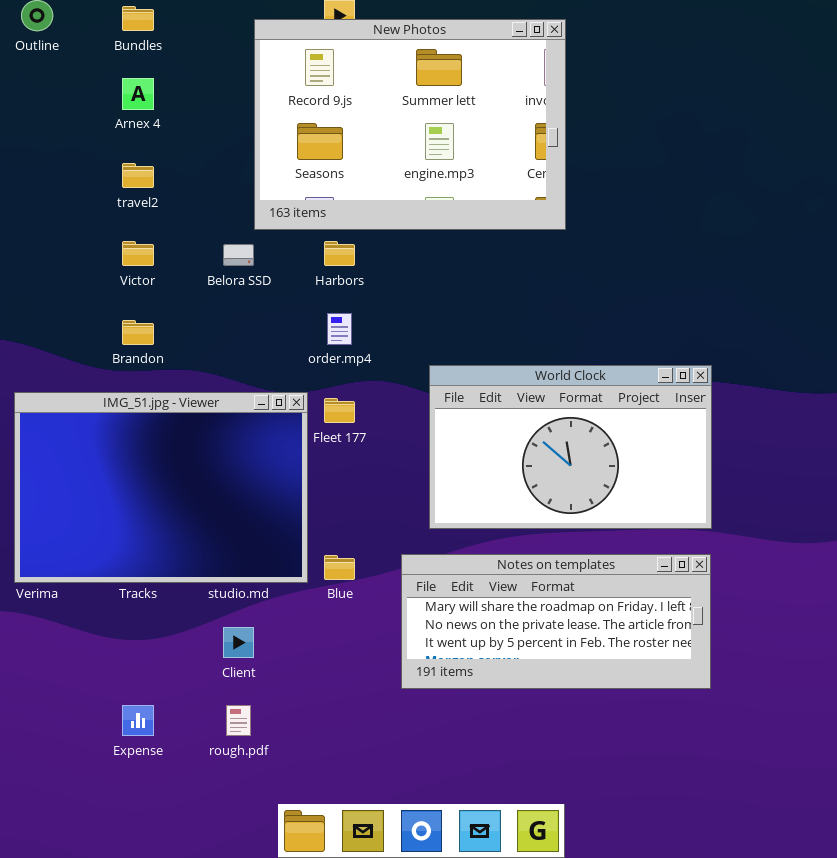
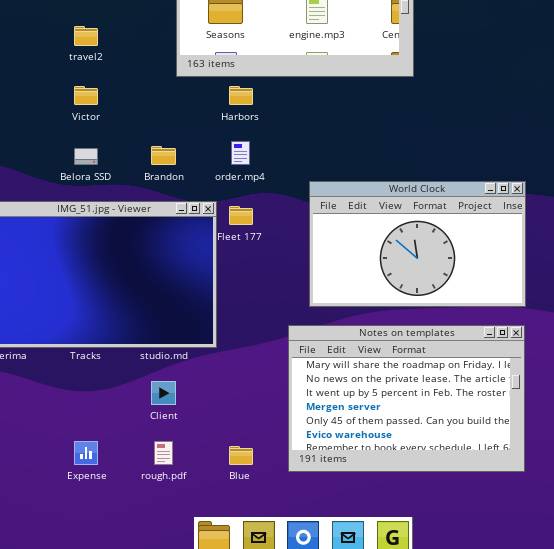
Belora SSD: [223,244,254,266] -> [74,148,98,165], moved
Brandon: [122,320,154,345] -> [151,146,176,165], moved
Notes on templates: [401,554,711,689] -> [288,325,525,472], resized
Blue: [324,555,355,580] -> [229,446,253,465], moved

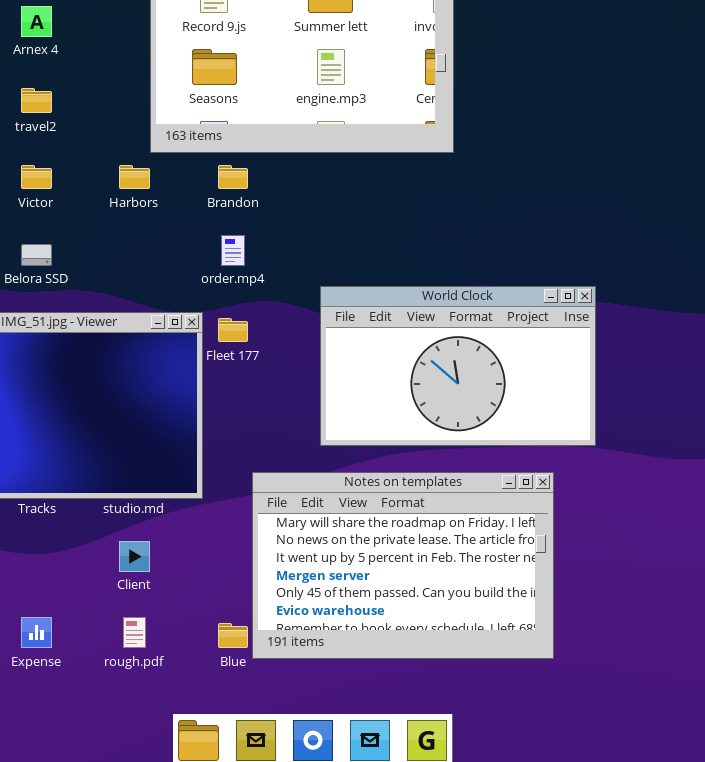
Harbors: [229,86,253,105] -> [119,165,150,189], moved
Brandon: [151,146,176,165] -> [218,165,248,189], moved
Notes on templates: [288,325,525,472] -> [252,472,554,659], moved

